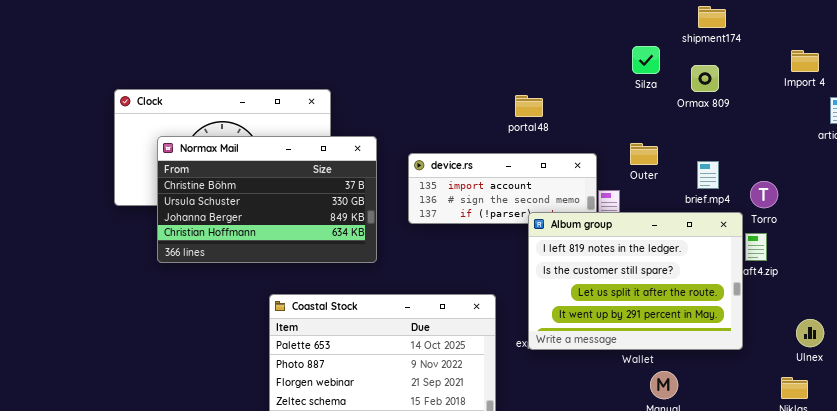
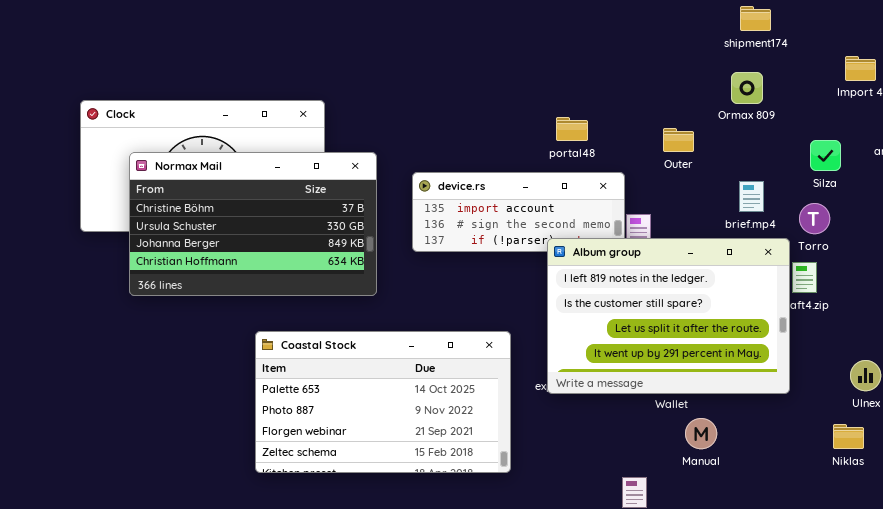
Silza: [632,46,660,74] -> [810,140,841,171], moved
portal48: [515,95,543,117] -> [556,117,588,141], moved
Outer: [630,143,658,165] -> [663,128,694,152], moved

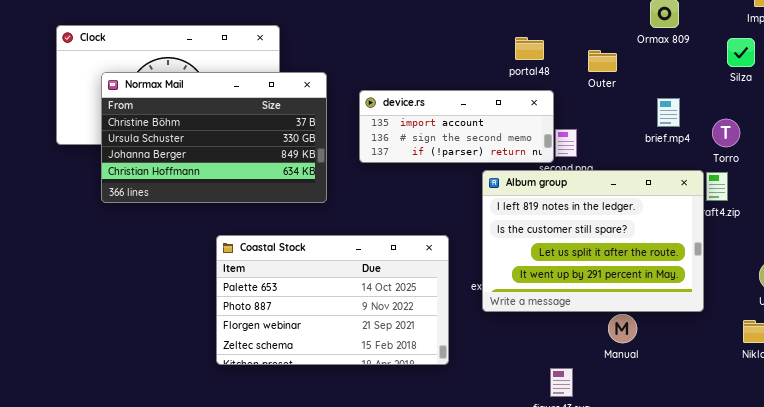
portal48: [556,117,588,141] -> [515,37,544,60], moved
Silza: [810,140,841,171] -> [727,38,755,67], moved
Album group: [547,238,790,394] -> [482,170,704,312], moved

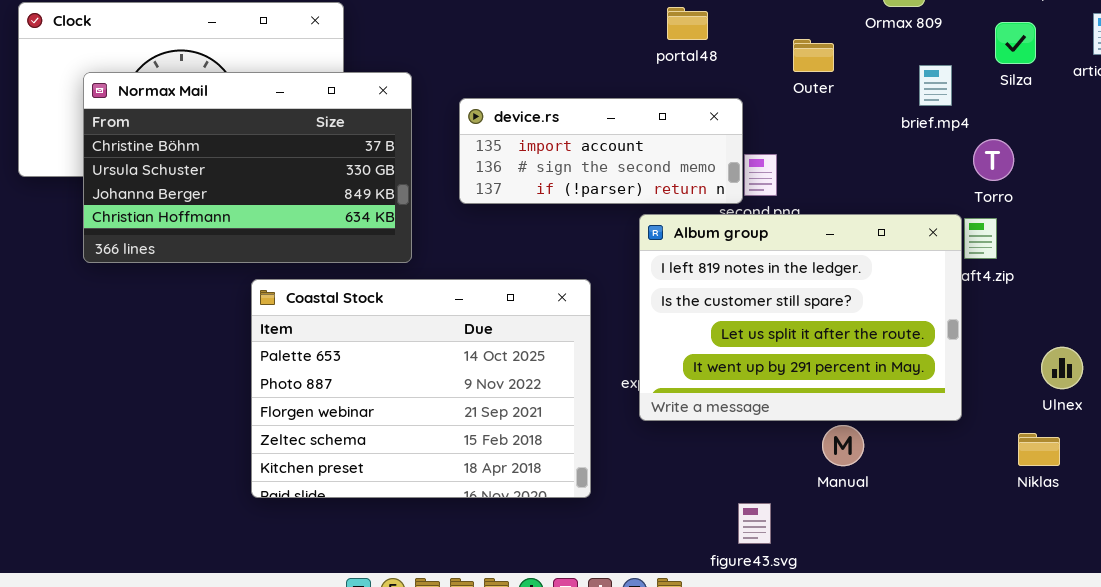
portal48: [515,37,544,60] -> [667,7,708,40], moved
brief.mp4: [657,98,680,127] -> [919,65,952,106], moved
Coastal Stock: [216,235,449,365] -> [251,279,591,498], resized

